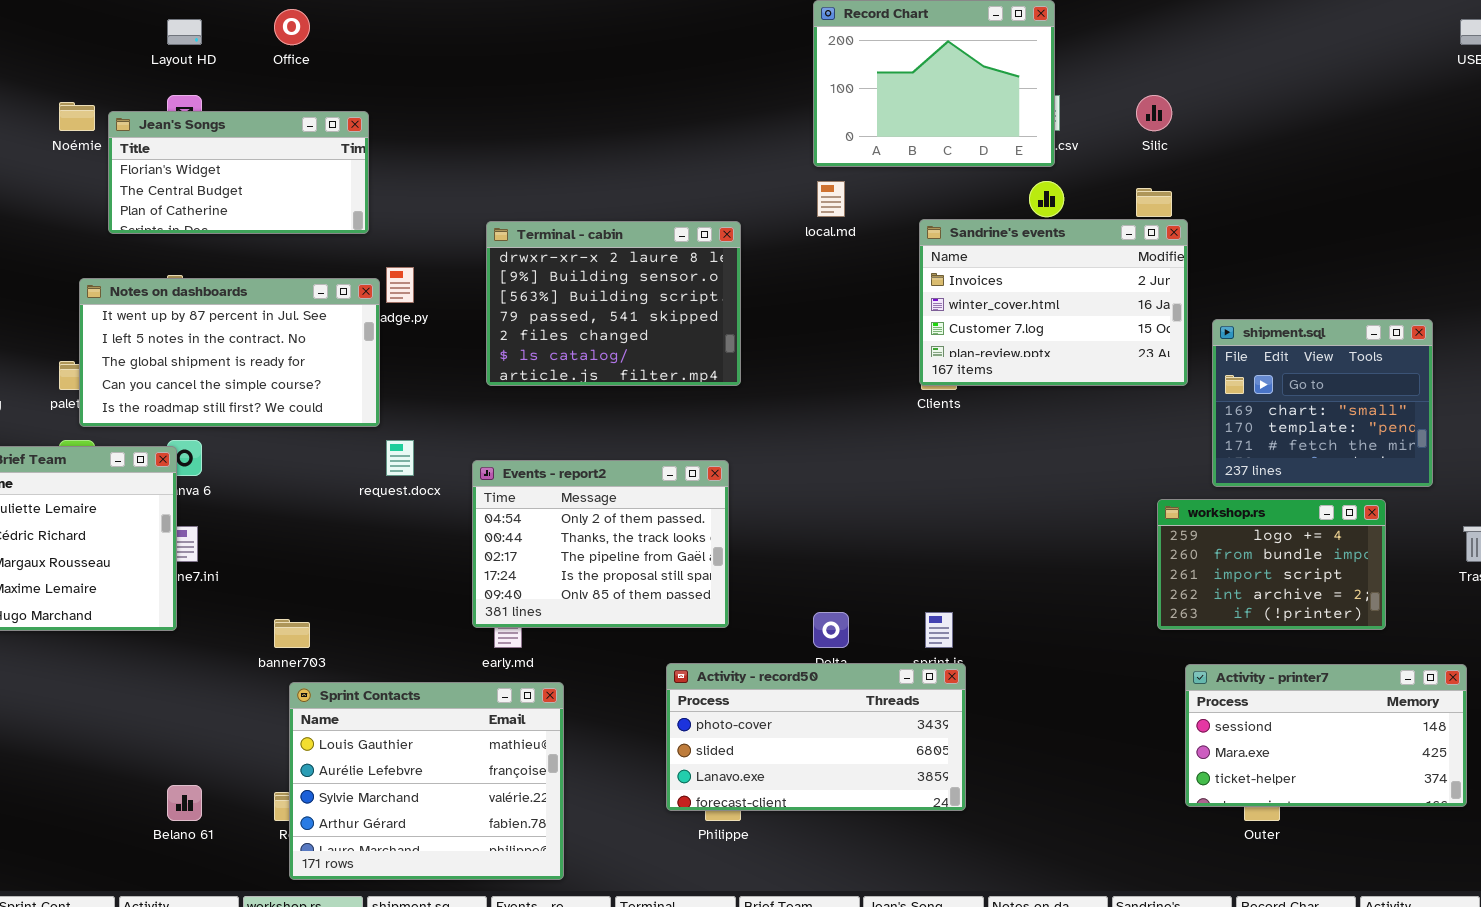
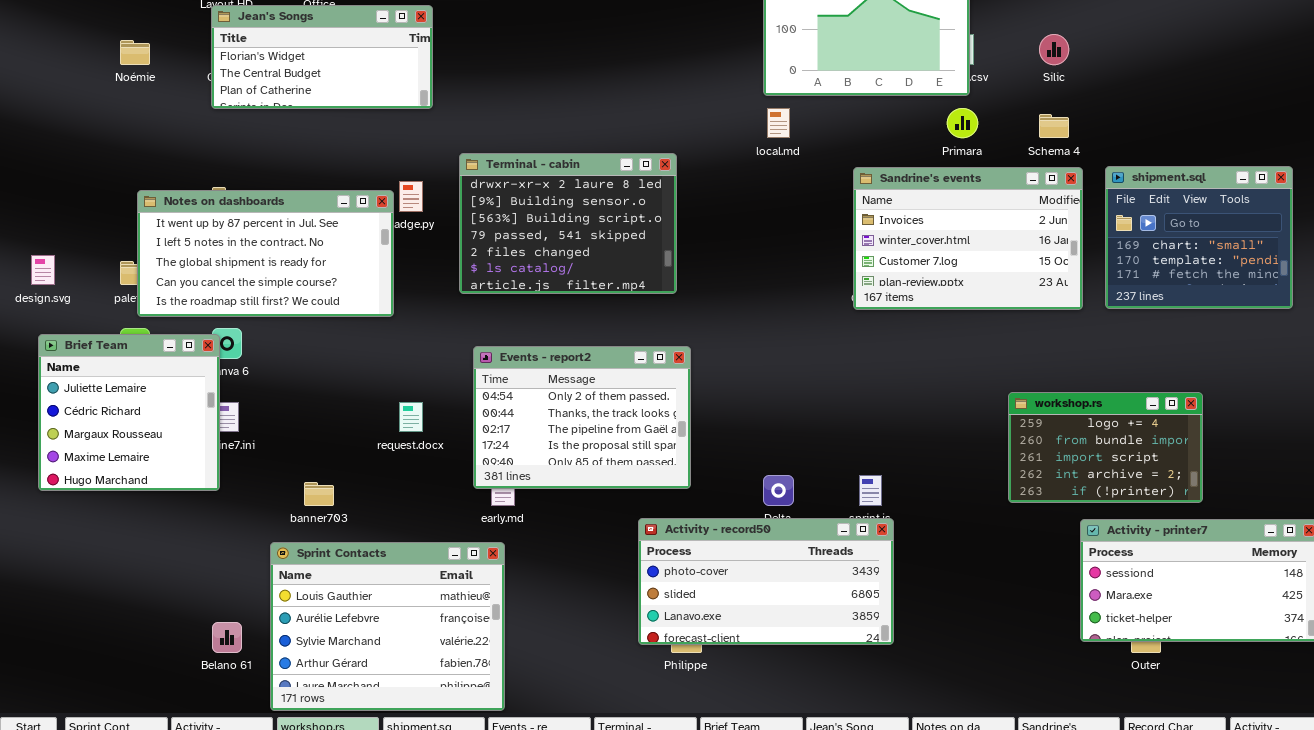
Jean's Songs: [108,111,369,234] -> [211,5,433,109], moved
Sandrine's events: [919,219,1188,386] -> [853,167,1083,310], moved
Terminal - cabin: [486,221,741,386] -> [459,153,677,294], moved
shipment.sql: [1212,319,1433,487] -> [1105,166,1293,309], moved
request.docx: [386,440,414,476] -> [399,402,423,432], moved
workshop.rs: [1157,499,1386,630] -> [1008,392,1203,503], moved
Sprint Contacts: [289,682,564,880] -> [270,542,505,711], moved

